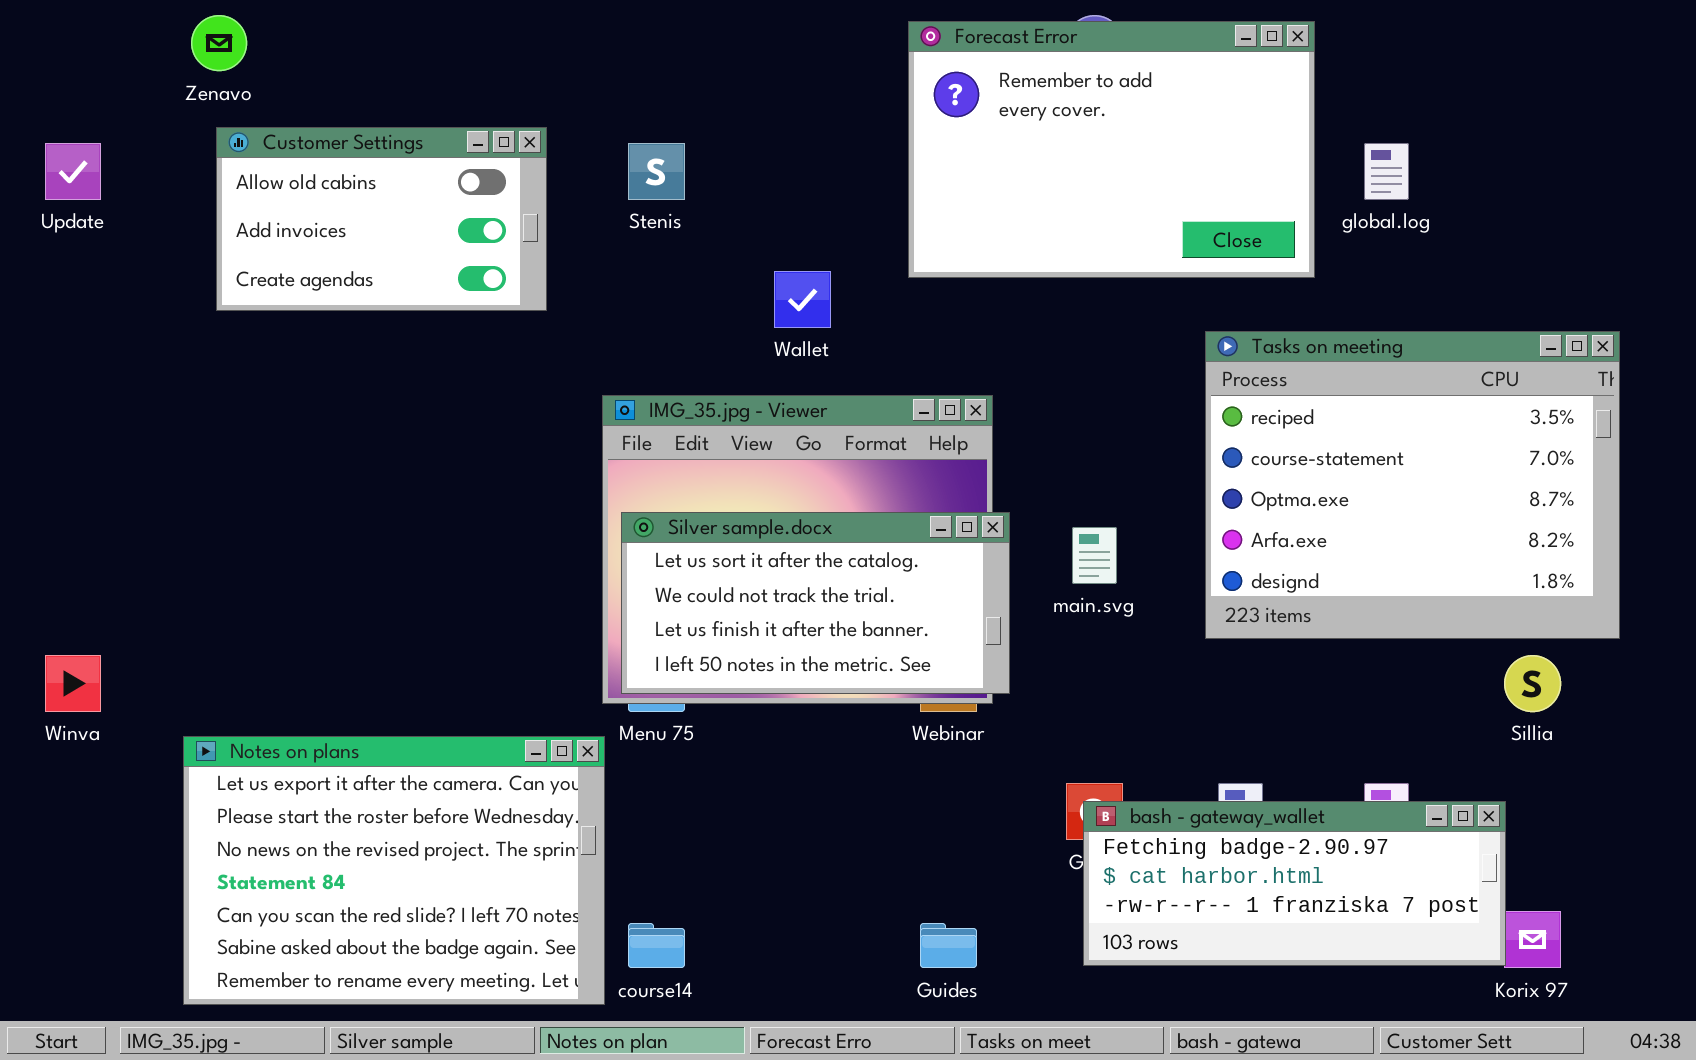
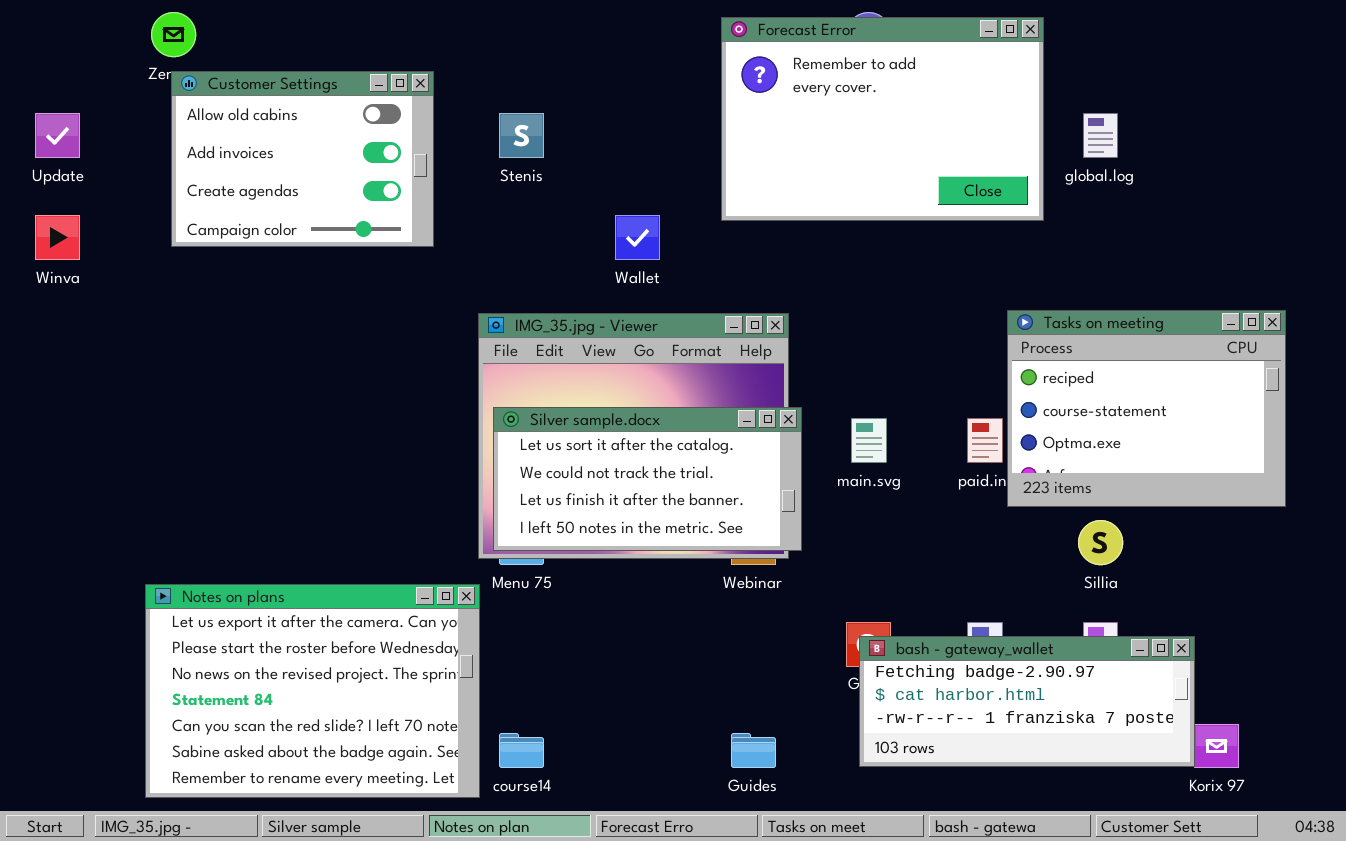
Customer Settings: [216,127,547,311] -> [171,71,434,247], resized
Tasks on meeting: [1205,331,1620,639] -> [1007,310,1286,507], resized
Winva: [45,655,101,712] -> [35,215,80,260], moved
Sillia: [1504,655,1561,712] -> [1078,520,1123,565], moved

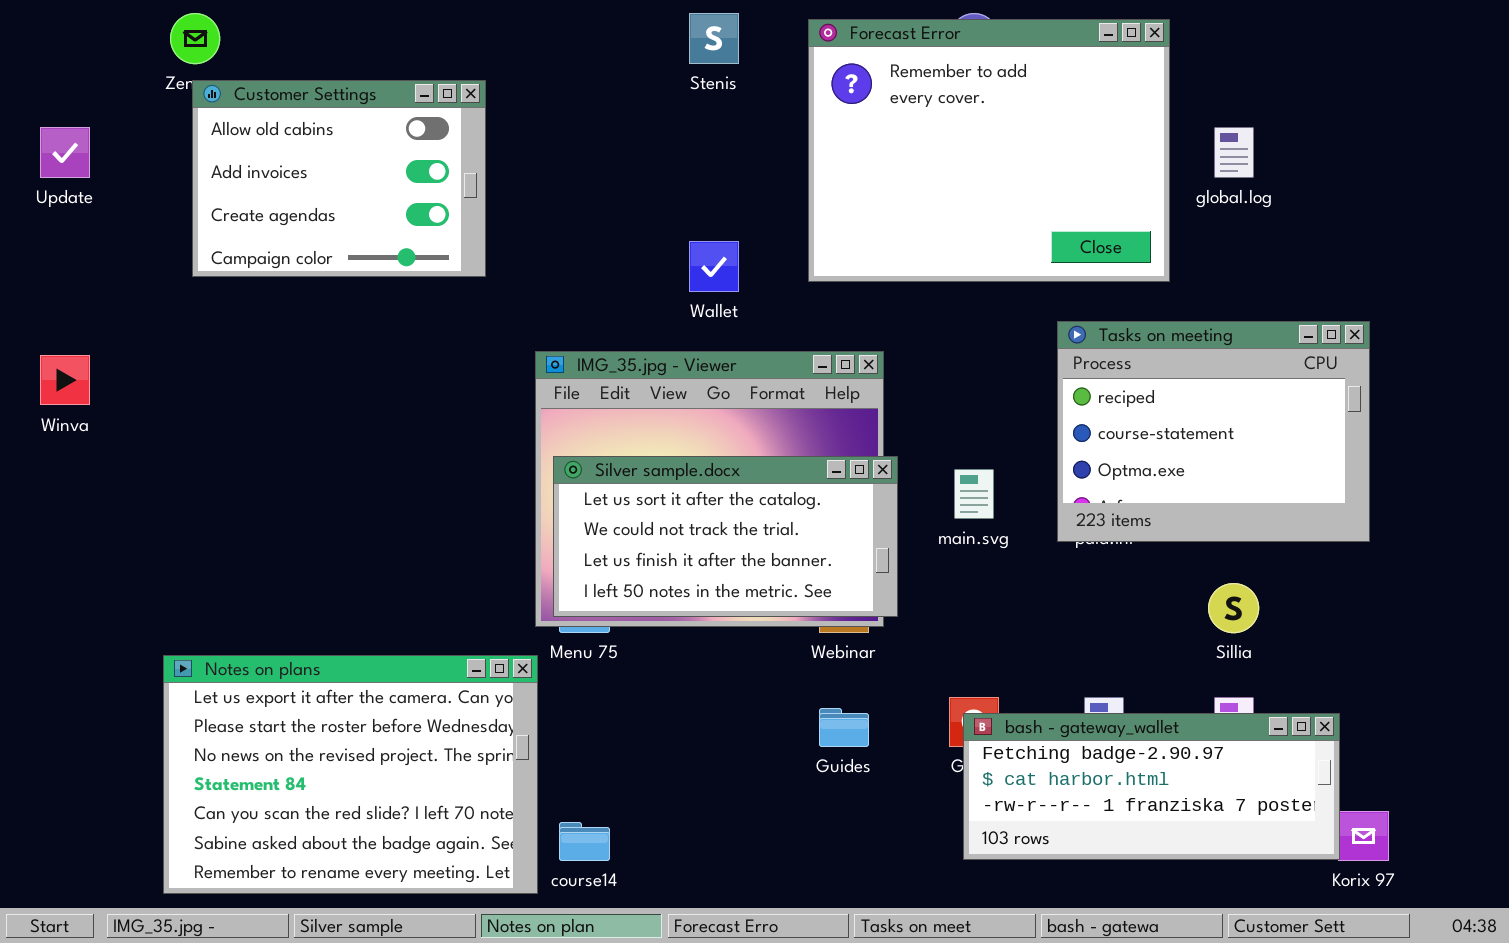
Forecast Error: [721,17,1044,221] -> [808,19,1170,282], resized
Stenis: [499,113,544,158] -> [689,13,739,64], moved
Winva: [35,215,80,260] -> [40,355,90,405], moved
Tasks on meeting: [1007,310,1286,507] -> [1057,321,1370,542], moved
Guides: [731,733,776,768] -> [819,708,869,747], moved

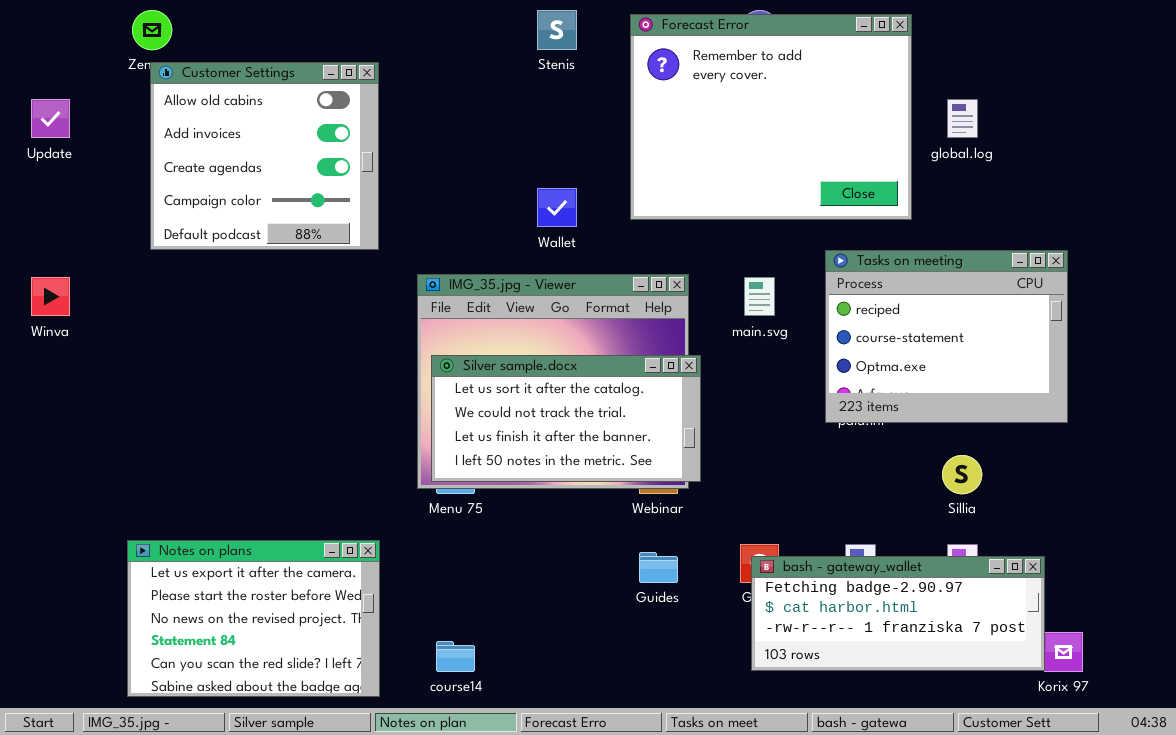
Customer Settings: [192,80,486,277] -> [150,62,379,250], resized
main.svg: [954,469,994,519] -> [744,277,775,316], moved
Notes on plans: [163,655,538,894] -> [127,540,380,697], resized

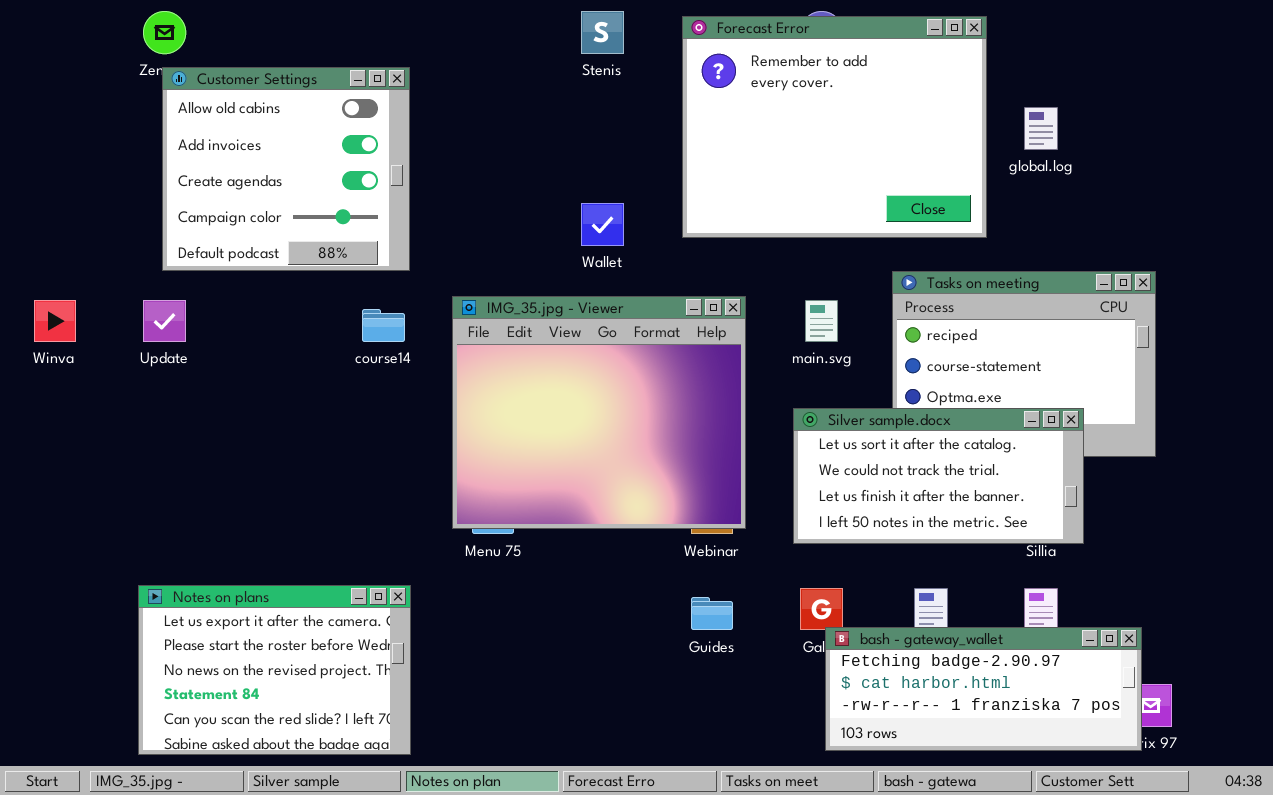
Update: [31,99,70,138] -> [143,300,186,342], moved
Silver sample.docx: [431,355,701,482] -> [793,408,1084,544], moved
bash - gateway_wallet: [751,556,1045,671] -> [825,627,1142,751], moved
course14: [436,641,475,672] -> [362,309,405,342], moved

